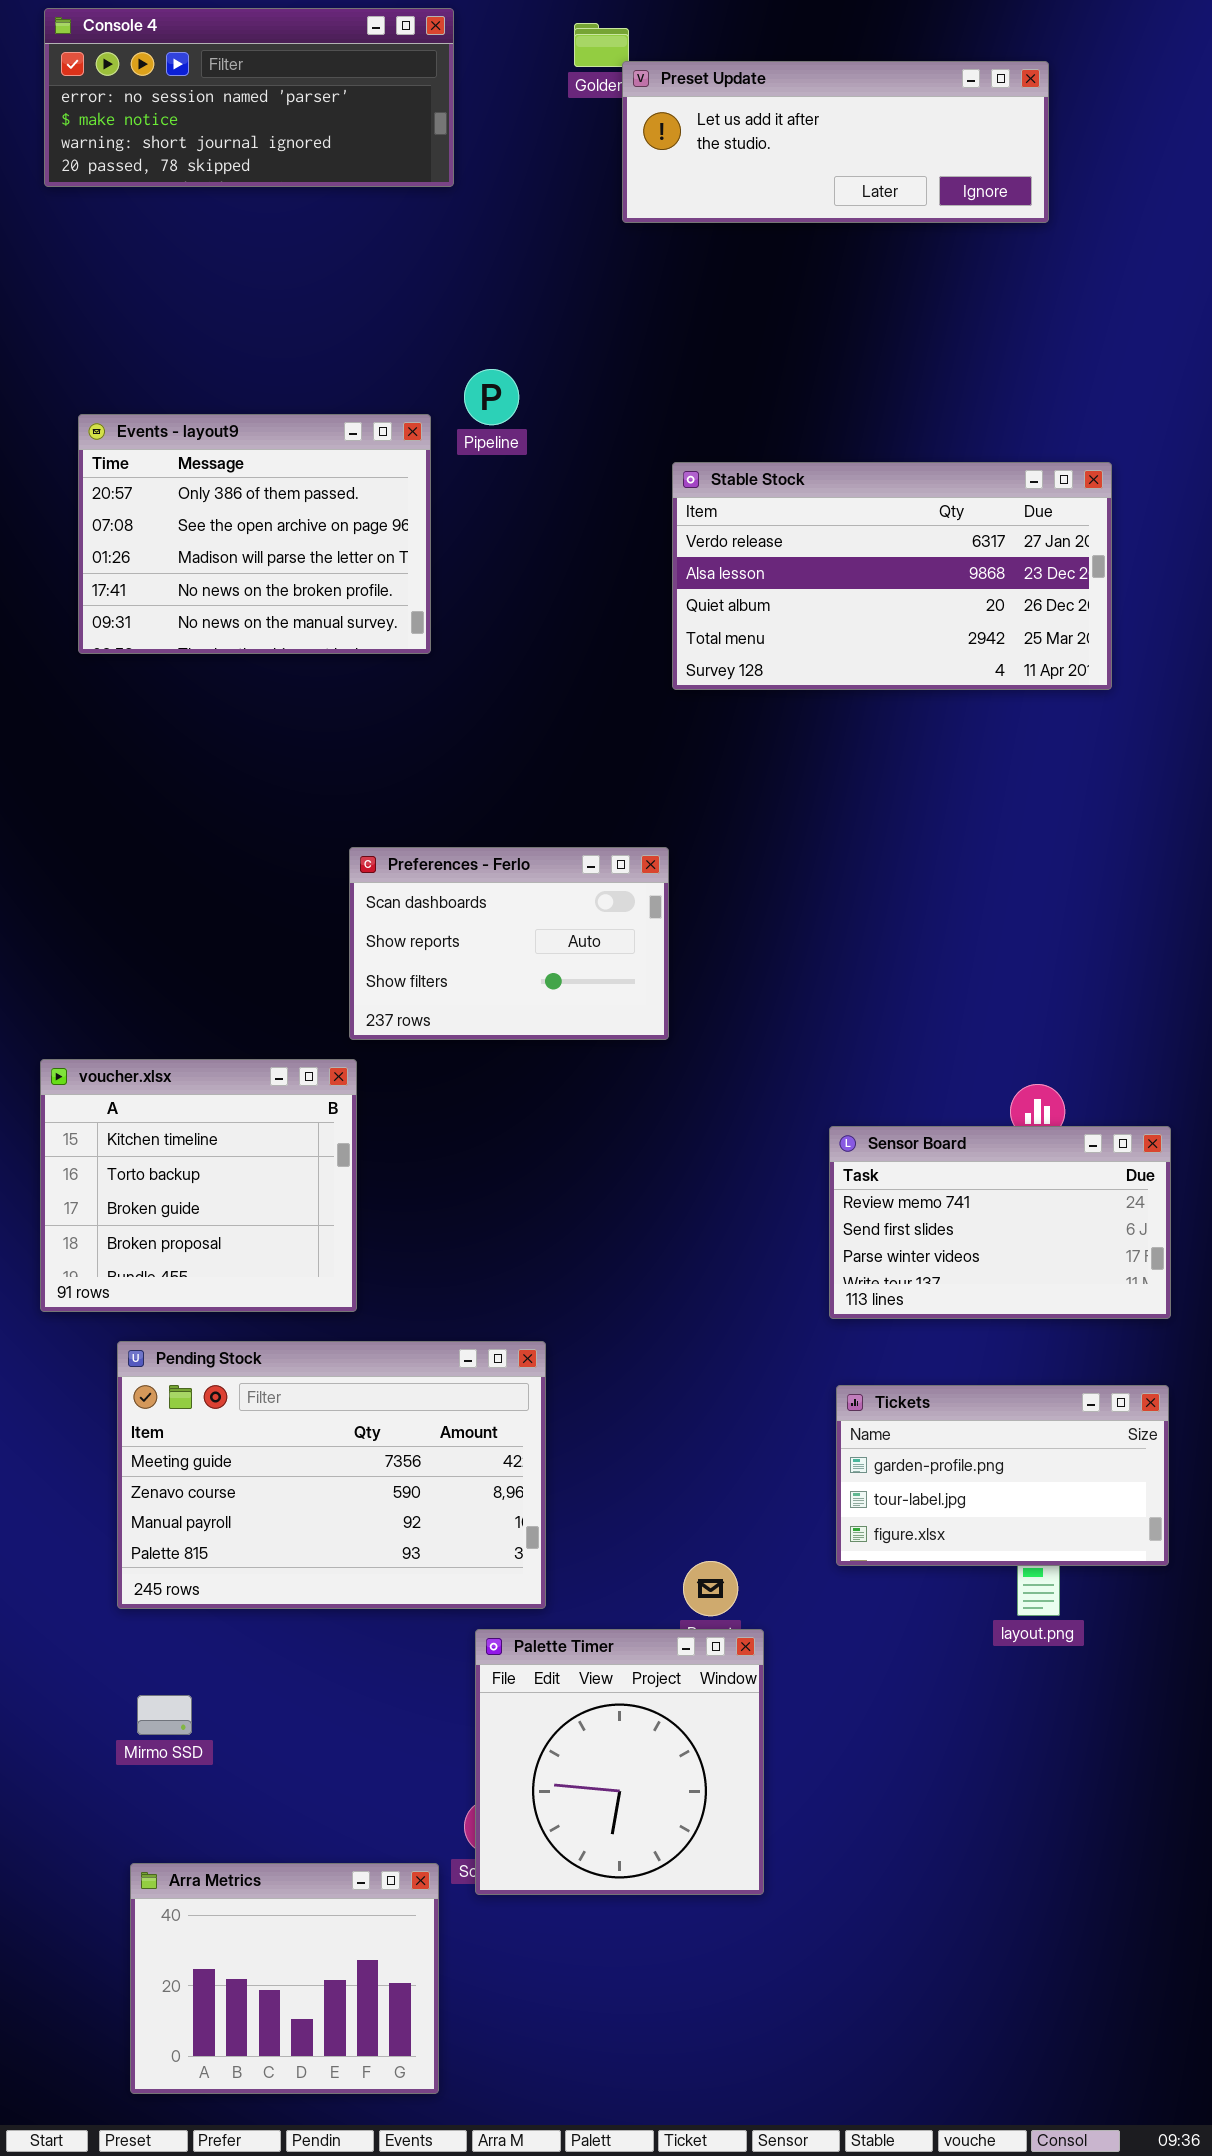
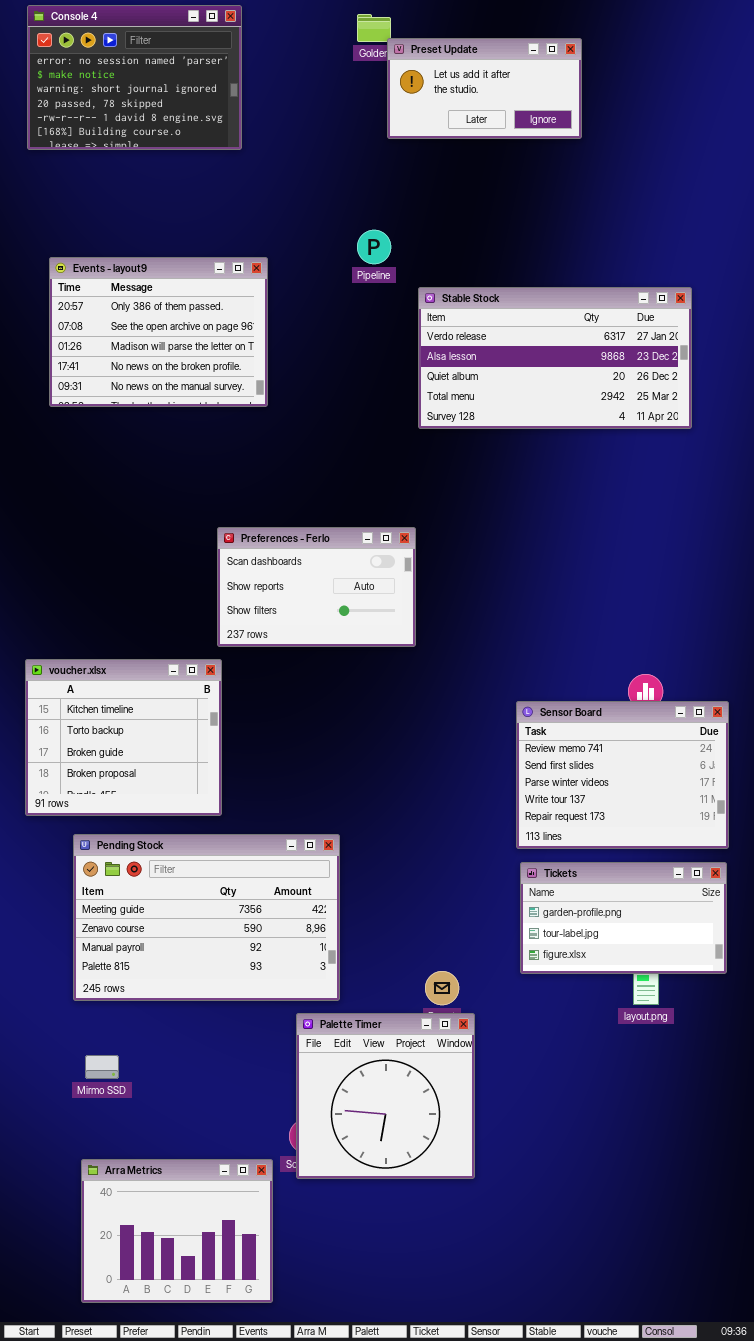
Console 4: [44,8,454,187] -> [27,5,242,150], resized
Preset Update: [622,61,1049,223] -> [387,38,582,139], resized
Pipeline: [464,369,519,425] -> [357,230,391,264], moved
Sensor Board: [829,1126,1171,1319] -> [516,701,729,849], resized

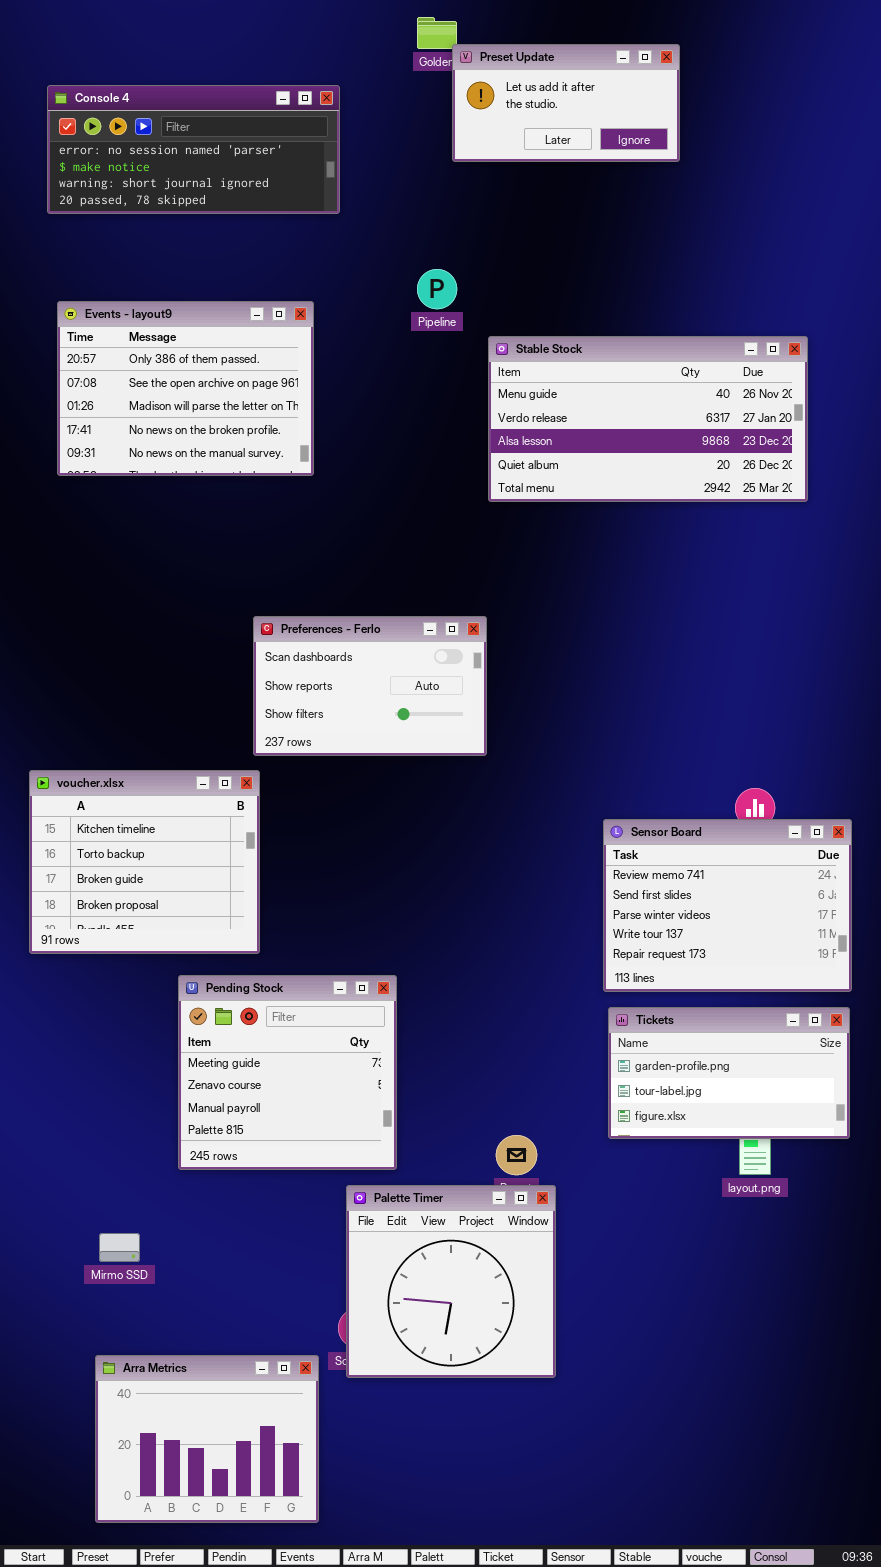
Console 4: [27,5,242,150] -> [47,85,340,214], moved, resized
Stable Stock: [418,287,692,429] -> [488,336,808,502], scrolled up 1 row
Pending Stock: [73,834,340,1001] -> [178,975,397,1170], resized

